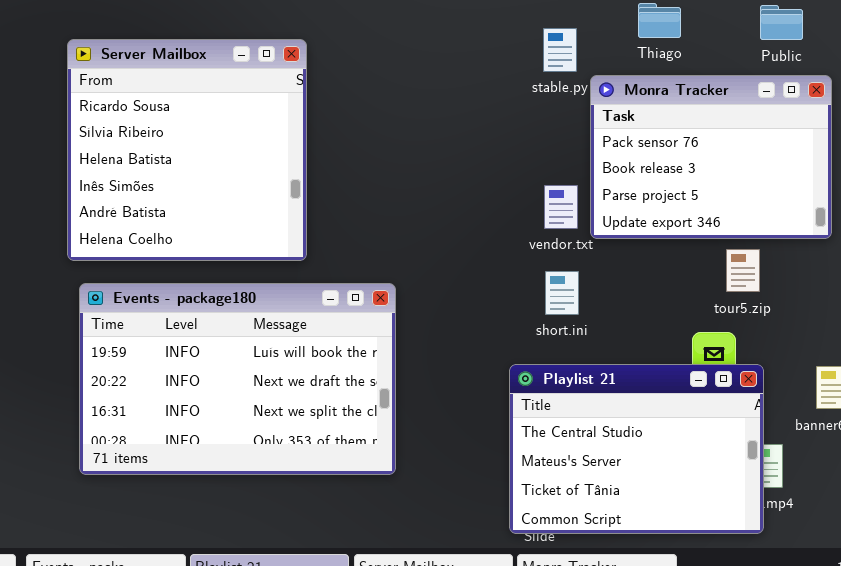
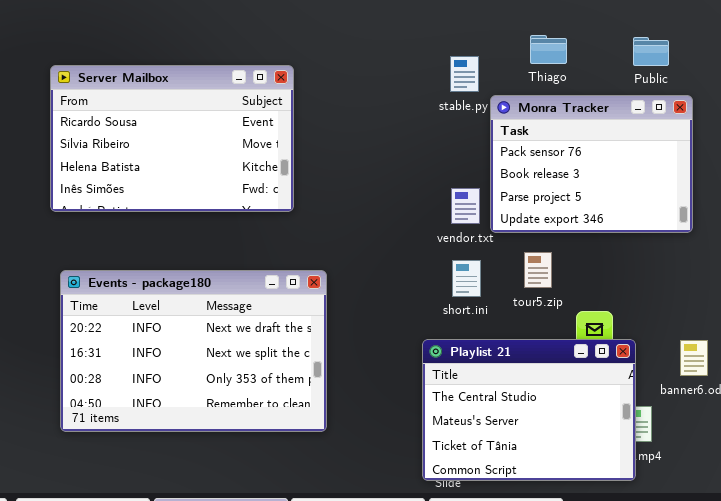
Server Mailbox: [67,39,307,261] -> [50,65,294,212], resized
tour5.zip: [726,249,760,292] -> [524,252,552,288], moved
Events - package180: [79,283,396,475] -> [60,270,327,432], scrolled down 1 row

